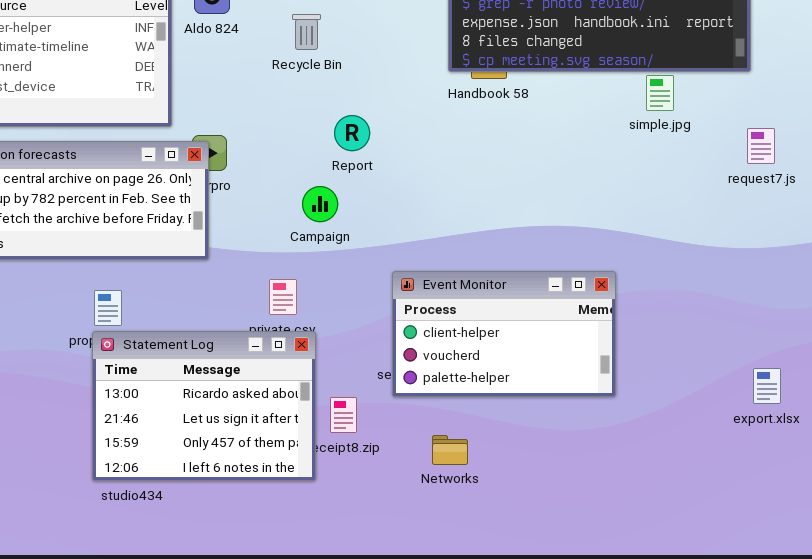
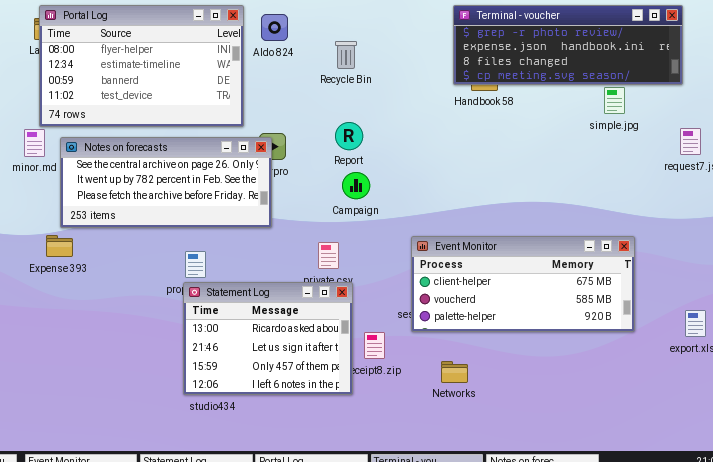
Report: [334,115,370,151] -> [335,122,363,150], moved
Event Monitor: [392,271,616,397] -> [411,236,635,332], resized

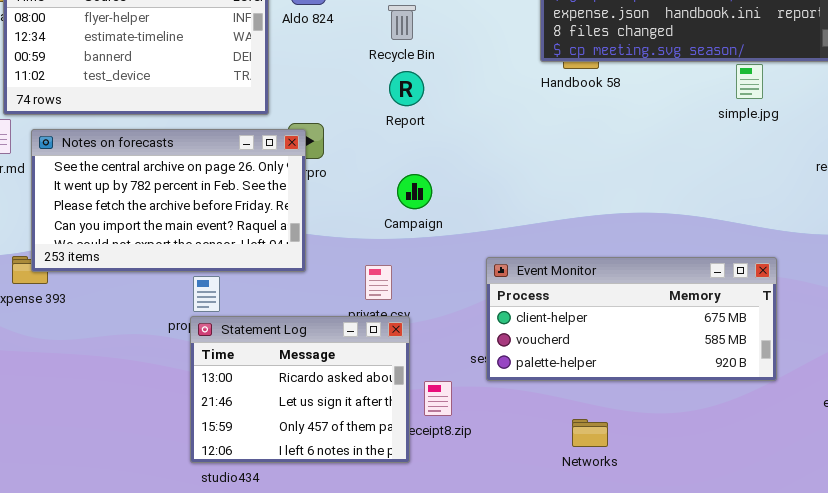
Report: [335,122,363,150] -> [389,71,424,106], moved
Notes on forecasts: [60,137,272,228] -> [31,129,306,272], resized
Networks: [441,361,468,383] -> [572,419,608,447], moved

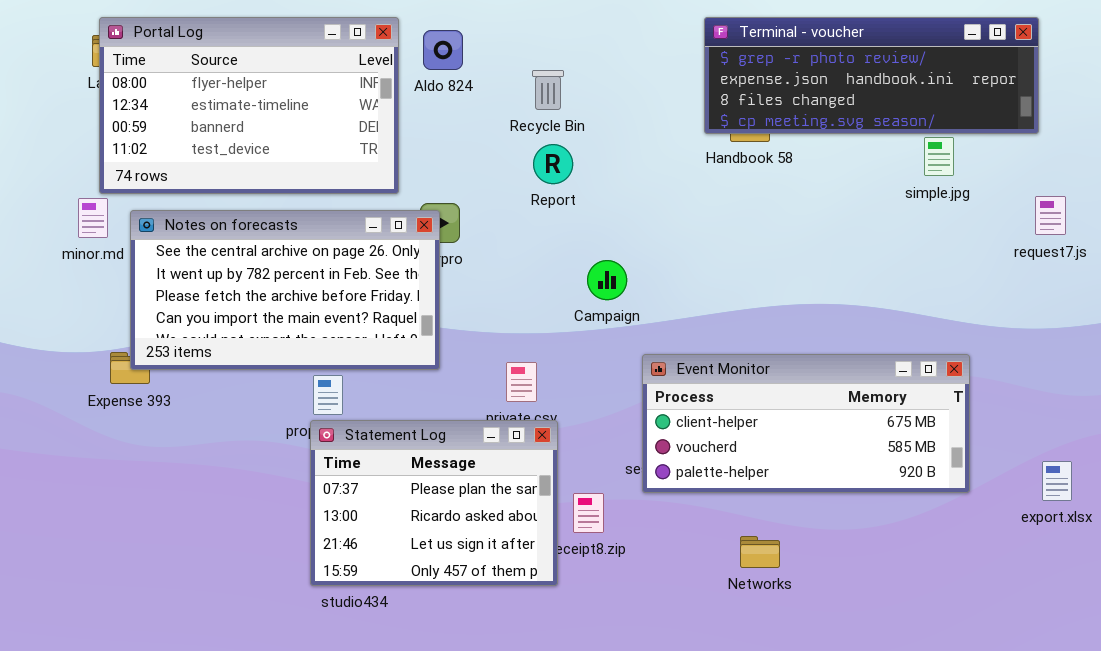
Campaign: [397,174,432,209] -> [587,260,627,300], moved
Statement Log: [190,316,410,463] -> [310,420,558,586], scrolled up 1 row

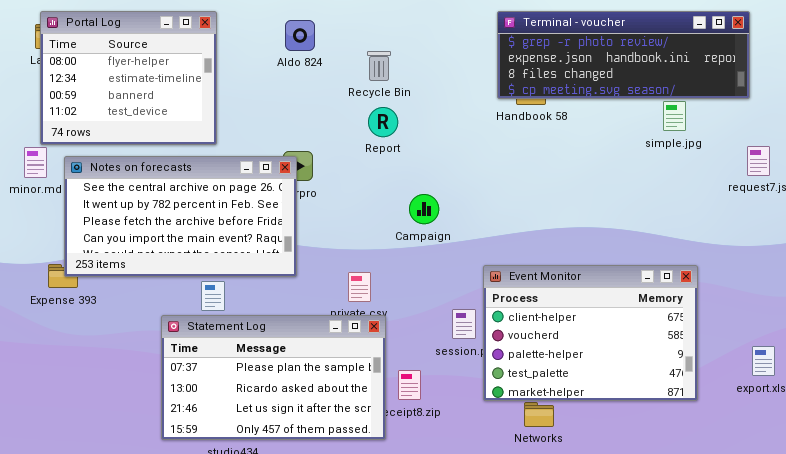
Portal Log: [99,17,399,194] -> [40,11,217,145], resized
Event Monitor: [642,354,970,493] -> [483,265,698,401], resized
Statement Log: [310,420,558,586] -> [161,315,386,440], resized

